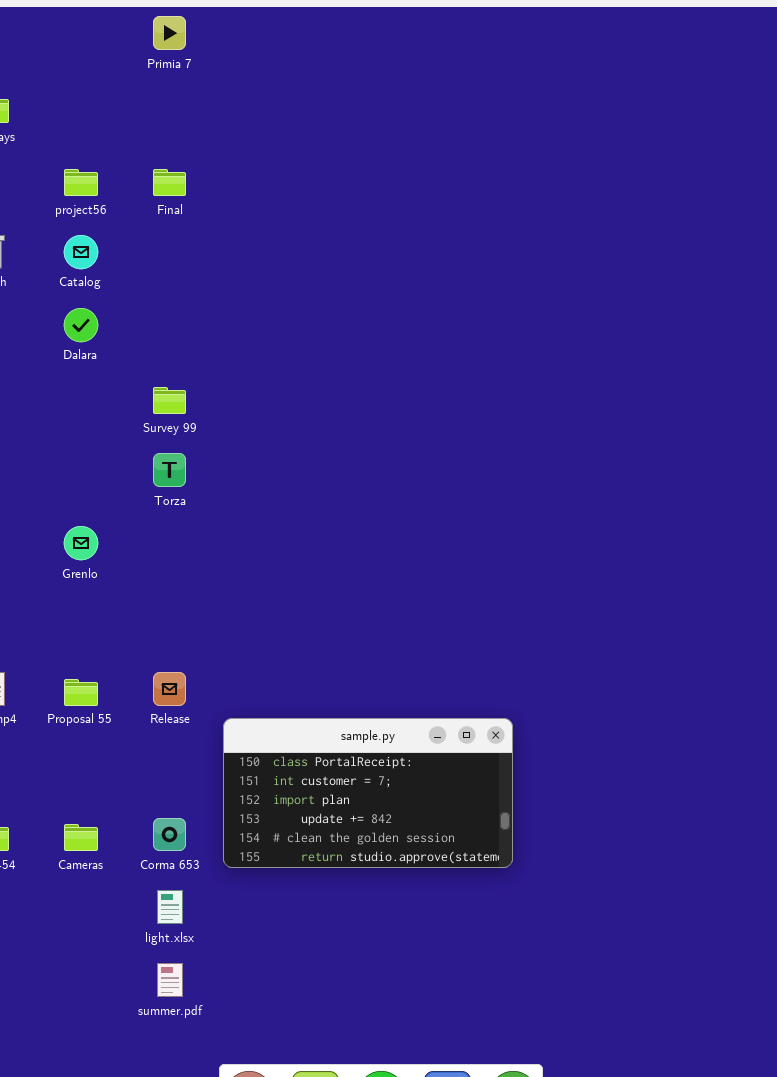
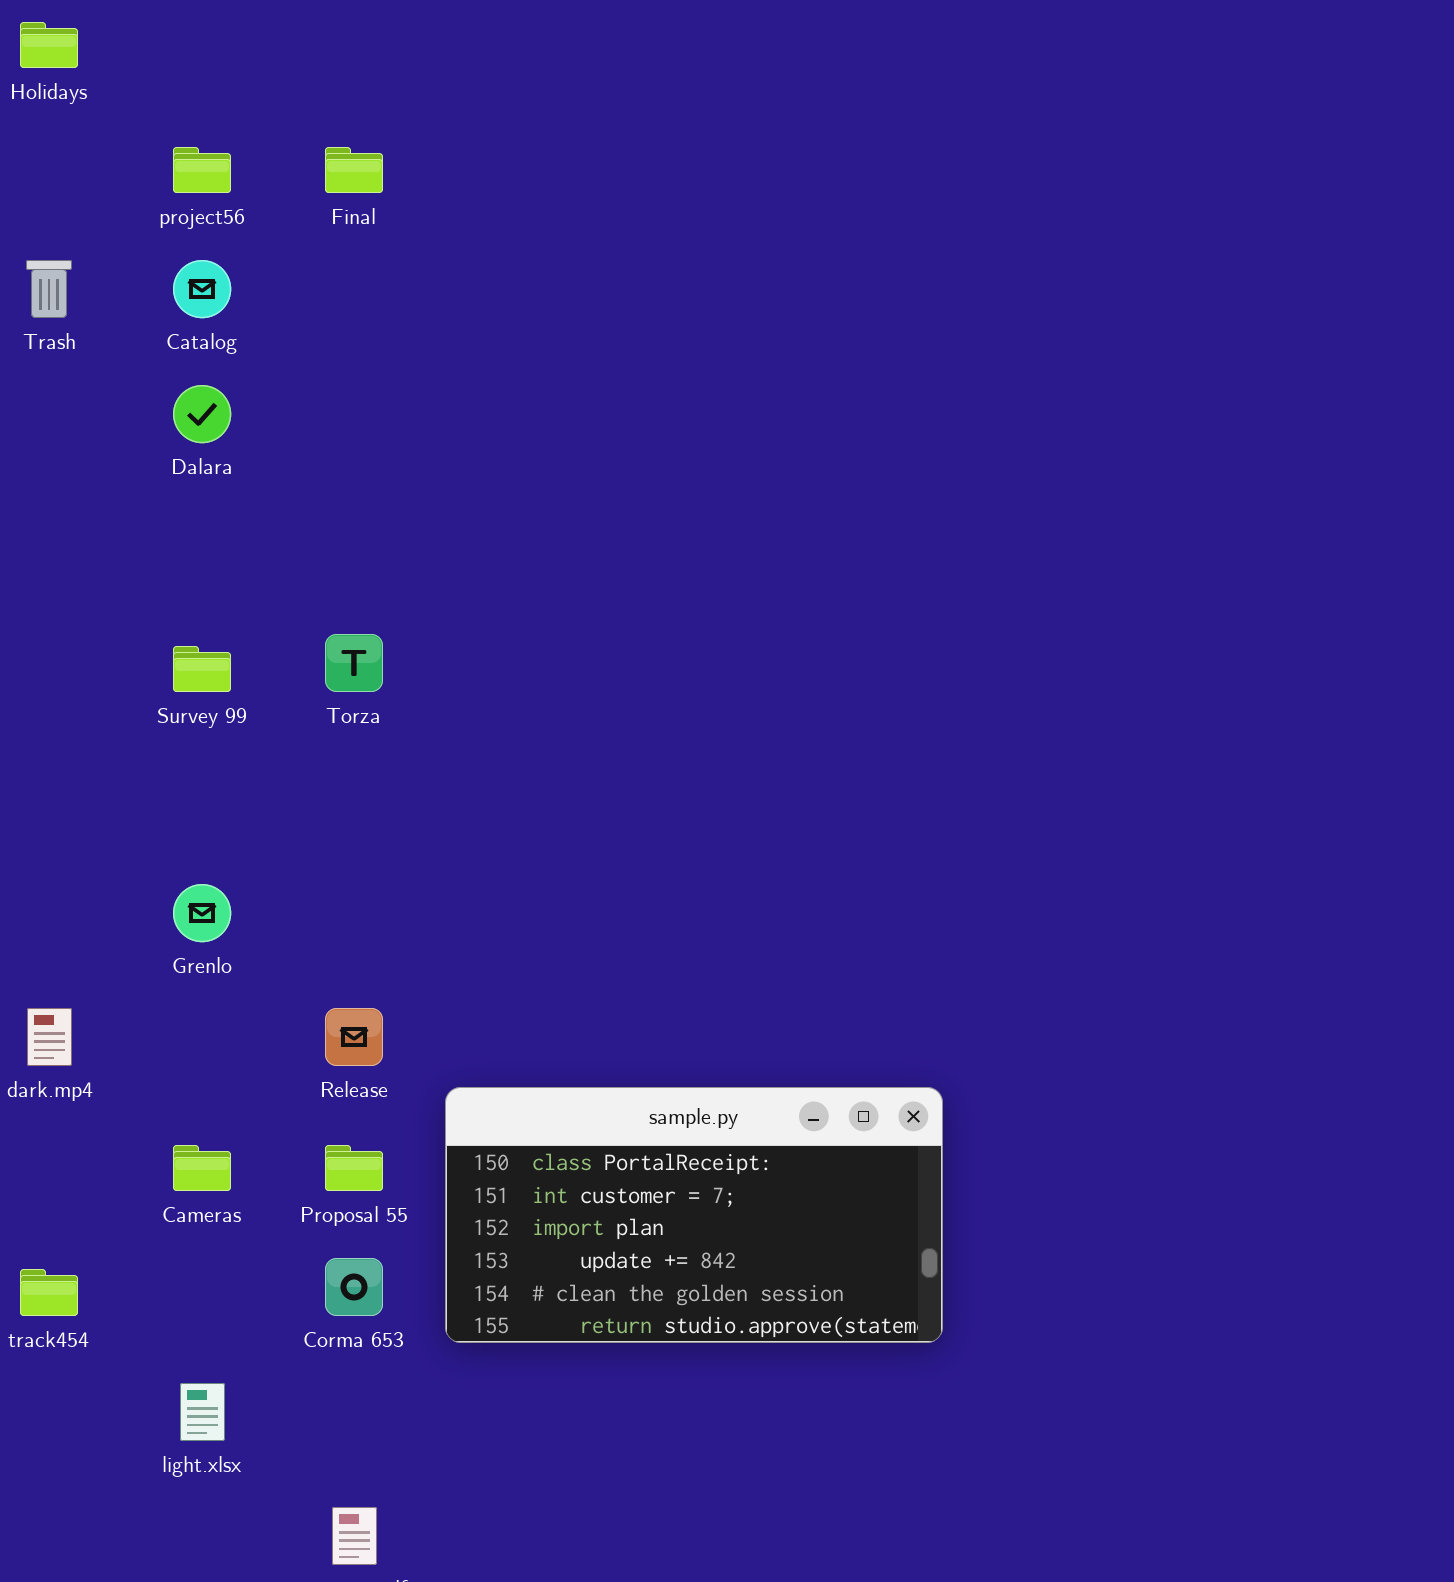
Survey 99: [153,387,186,414] -> [173,646,231,692], moved
Grenlo: [64,526,98,560] -> [173,884,231,942], moved
Proposal 55: [64,679,98,706] -> [325,1145,383,1191], moved
Cameras: [64,824,98,851] -> [173,1145,231,1191], moved
light.xlsx: [157,890,183,924] -> [180,1383,225,1441], moved

